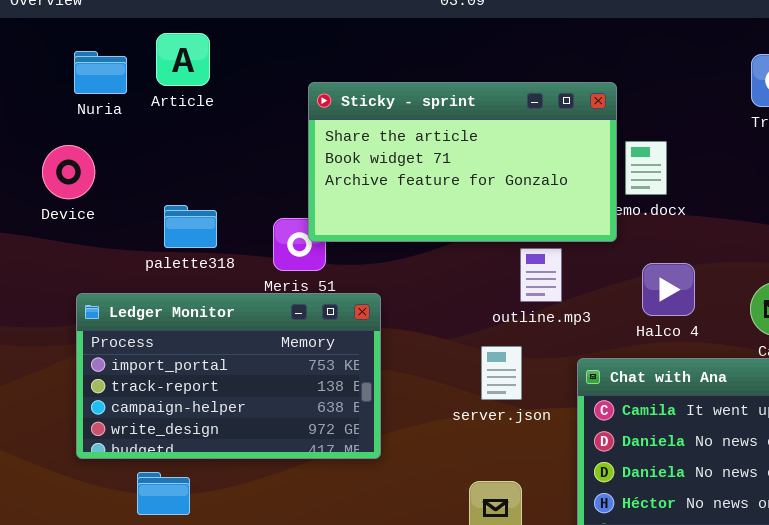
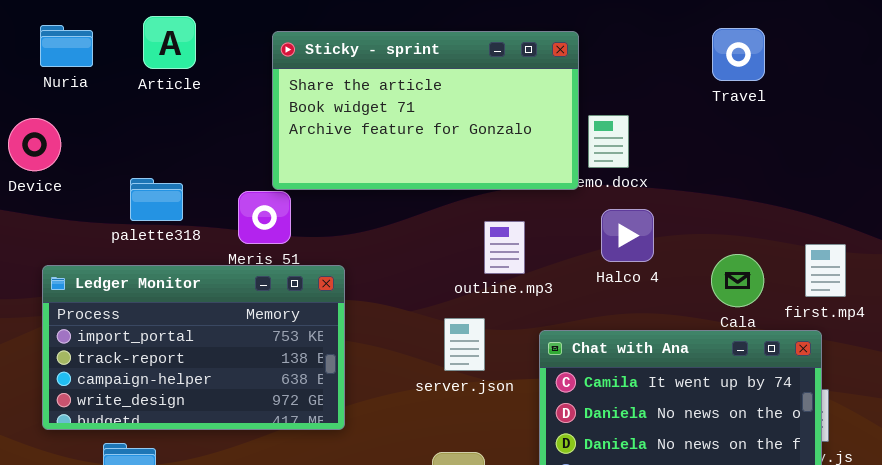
Article: [156,33,210,86] -> [143,16,196,69], moved
Sticky - sprint: [308,82,617,242] -> [272,31,579,190], moved
Halco 4: [642,263,695,316] -> [601,209,654,262], moved

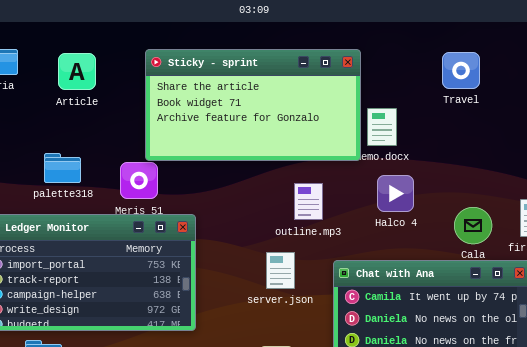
Article: [143,16,196,69] -> [58,53,96,90], moved
Travel: [712,28,765,81] -> [442,52,480,89], moved

